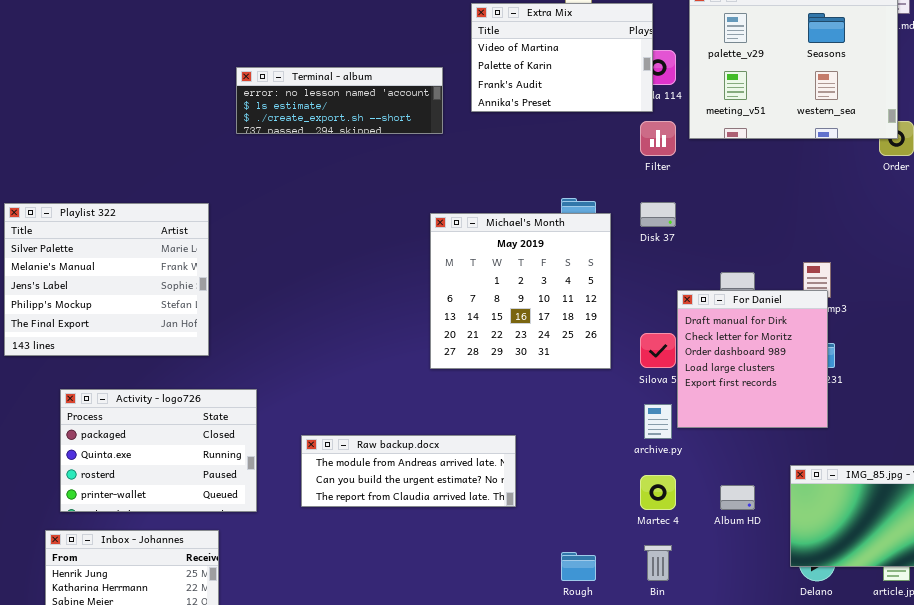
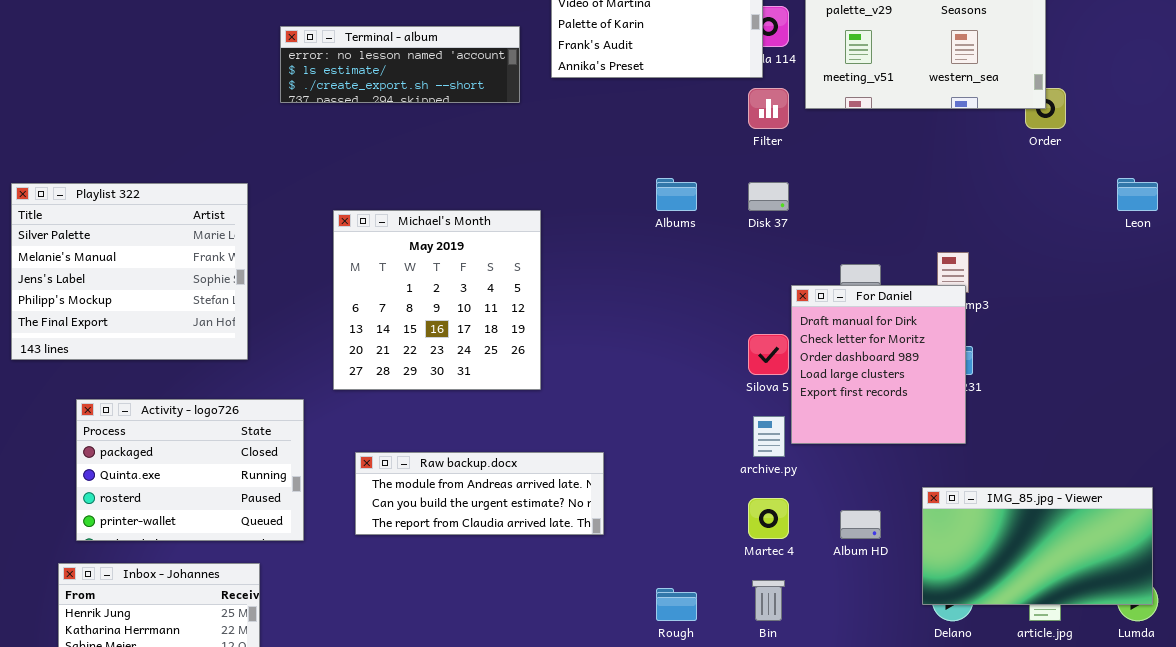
Michael's Month: [430,213,611,369] -> [333,210,541,390], moved

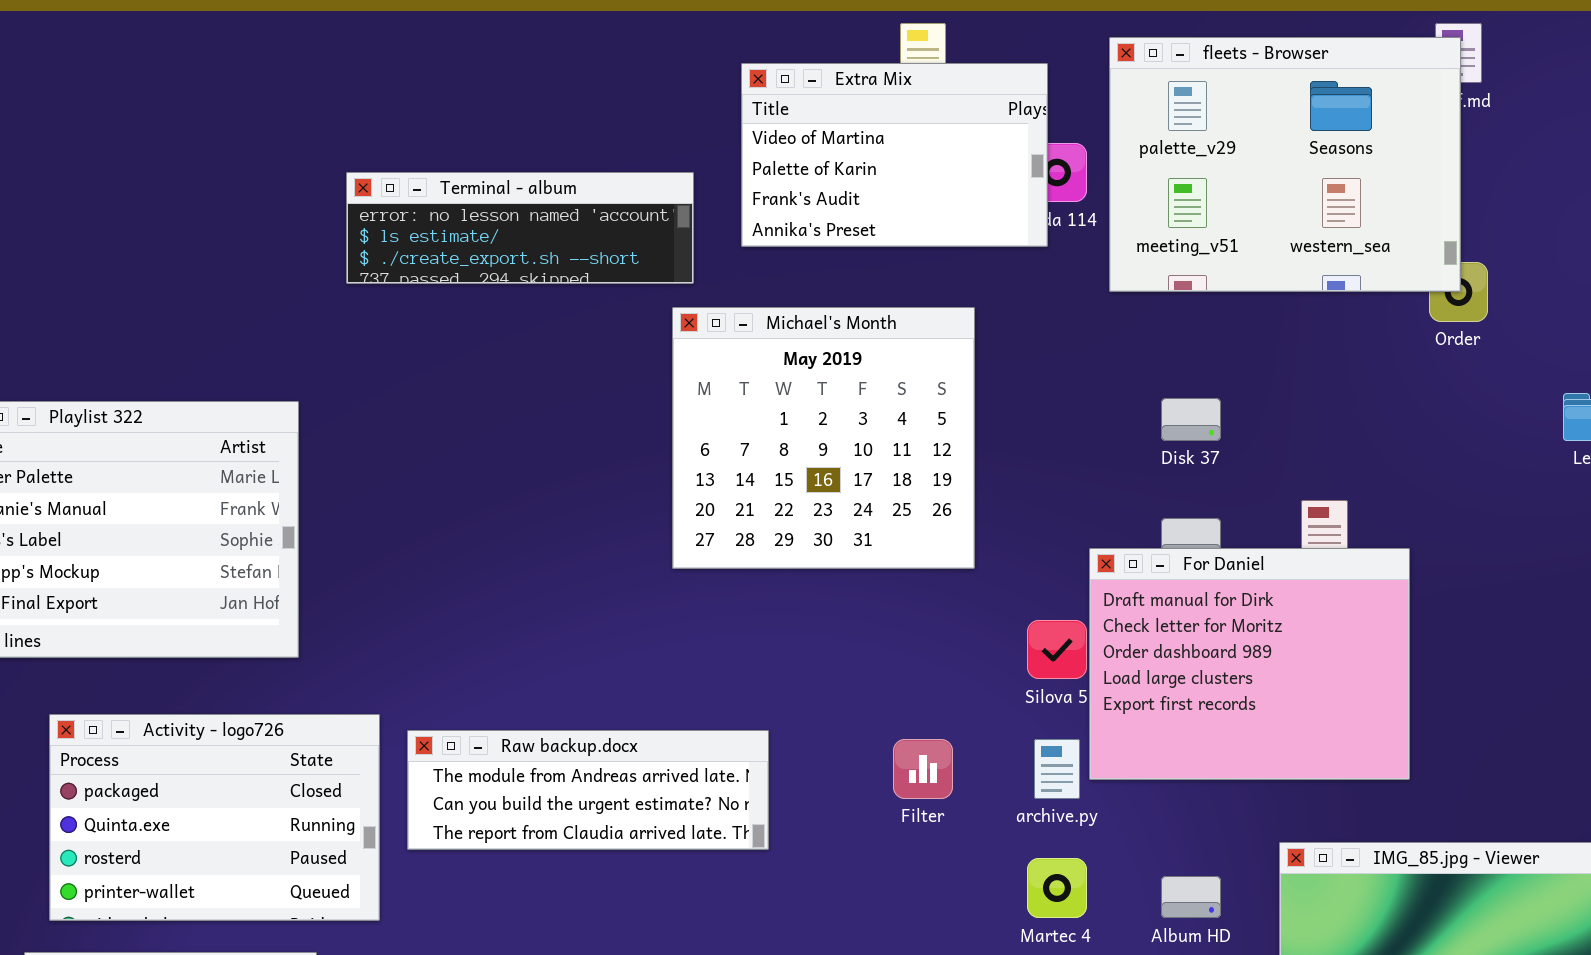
Filter: [748,88,789,129] -> [893,739,953,799], moved
Disk 37: [748,182,789,211] -> [1161,398,1221,441], moved
Michael's Month: [333,210,541,390] -> [672,307,975,569], moved
For Daniel: [791,285,966,444] -> [1089,548,1410,780], resized
Raw backup.docx: [355,452,604,535] -> [407,730,769,850], moved

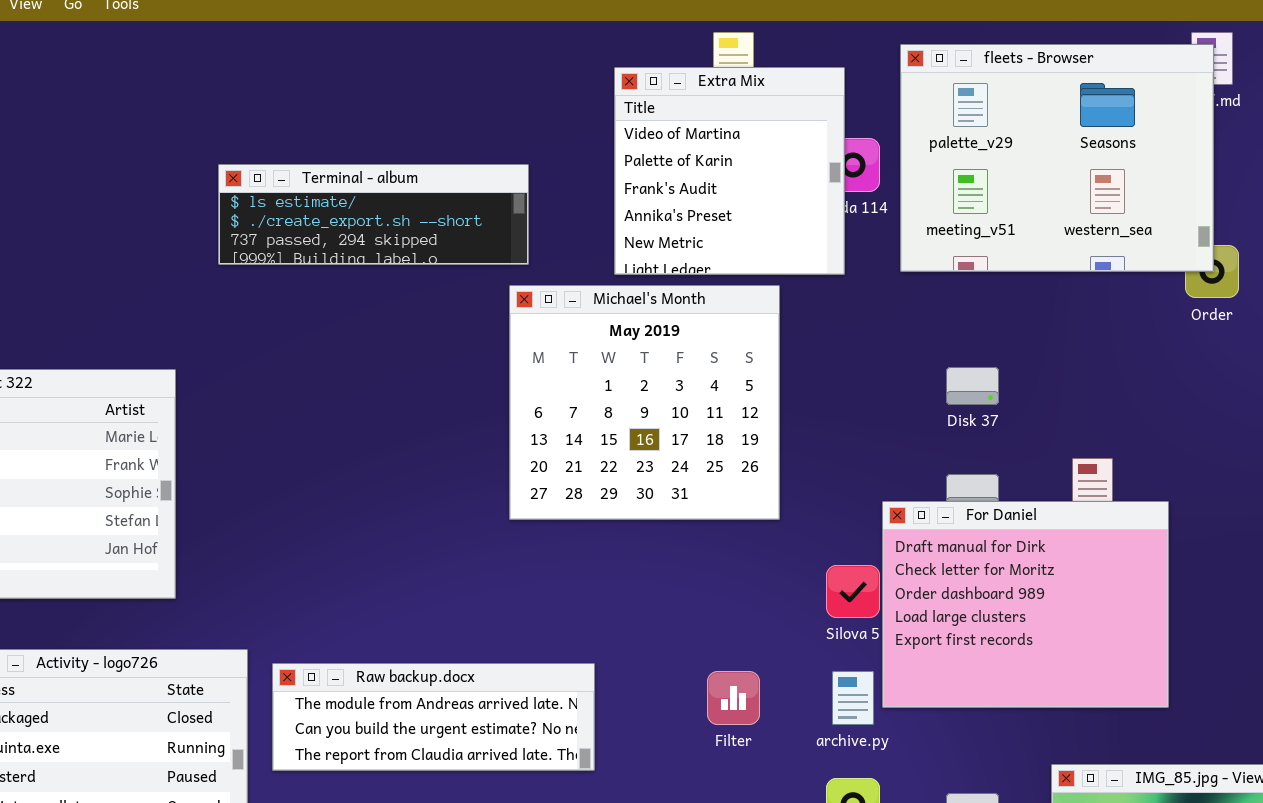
Extra Mix: [741,63,1048,247] -> [614,67,845,275], resized
Terminal - album: [346,172,694,284] -> [218,164,529,265], scrolled down 1 row

